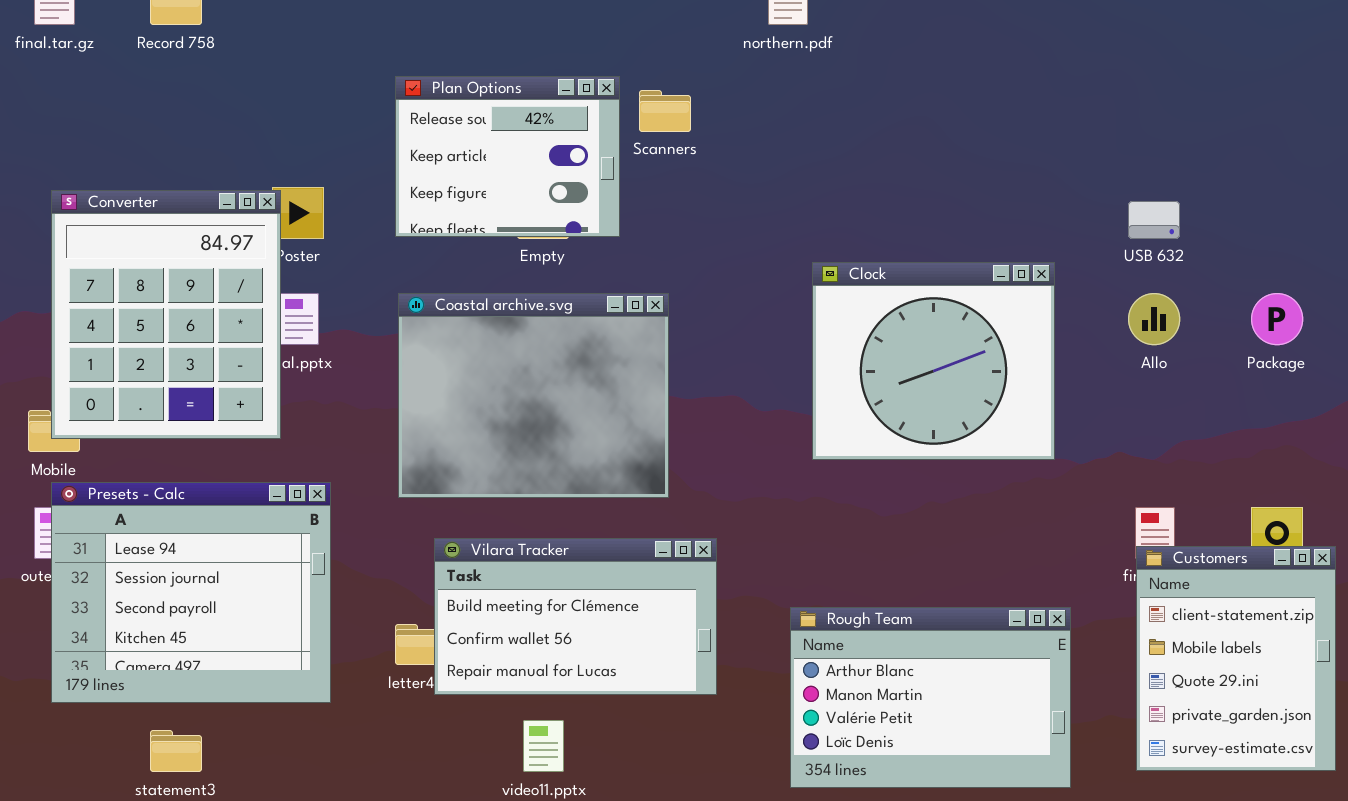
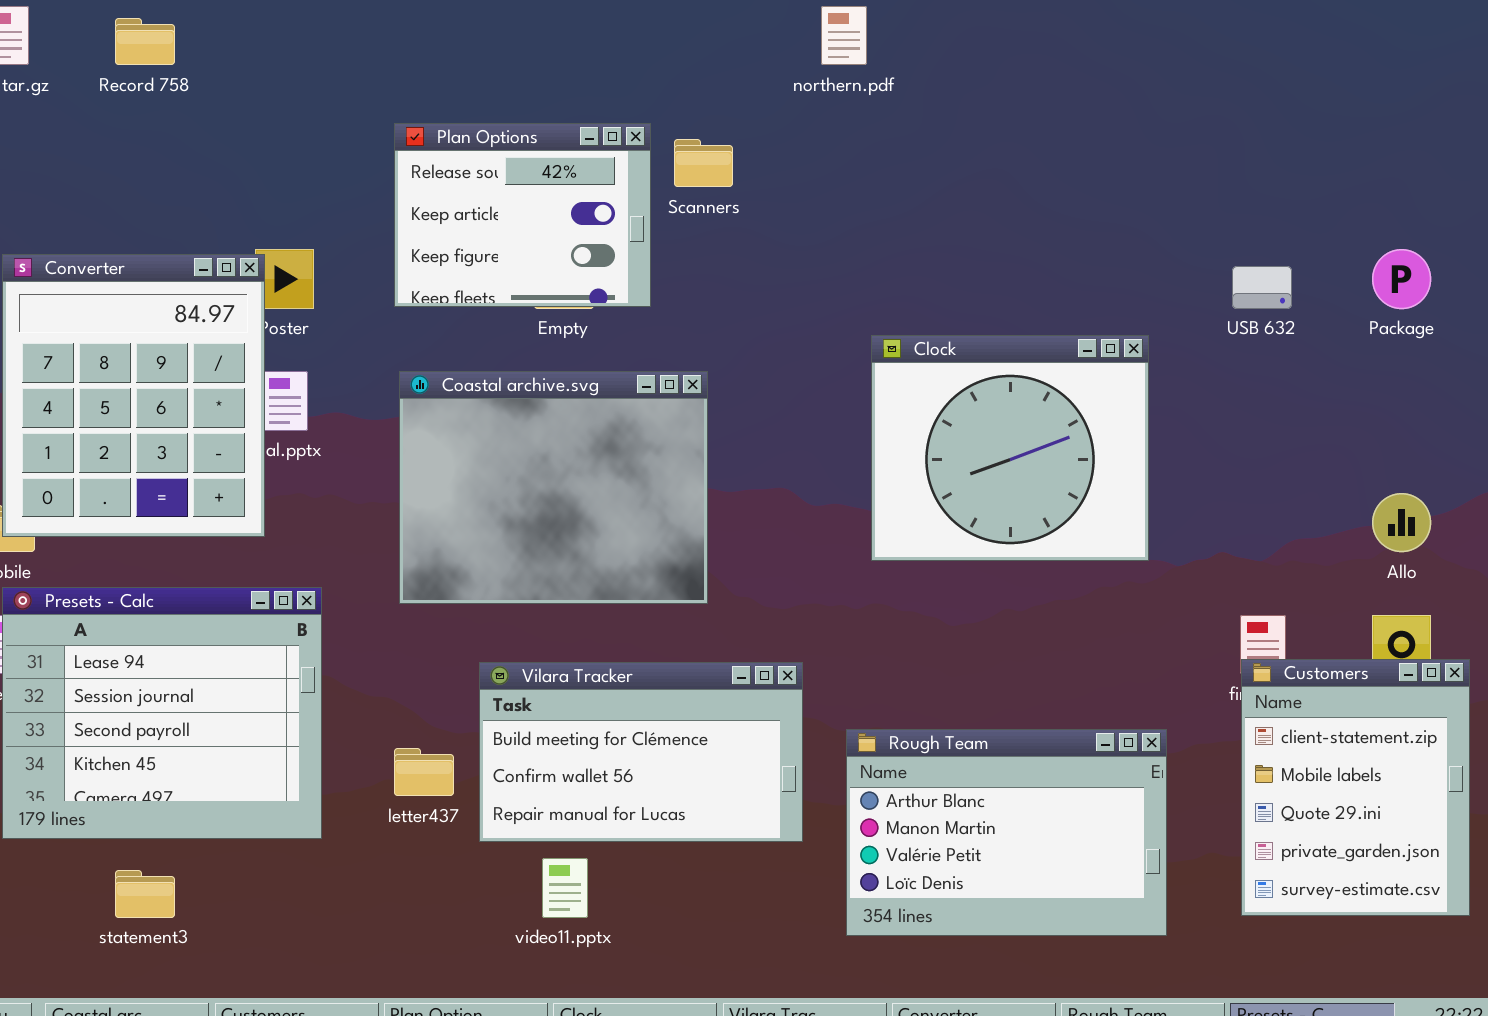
Allo: [1128,293,1180,345] -> [1372,493,1431,552], moved
Package: [1251,293,1303,345] -> [1372,249,1431,309], moved
Vilara Tracker: [434,538,717,695] -> [479,662,803,842], moved

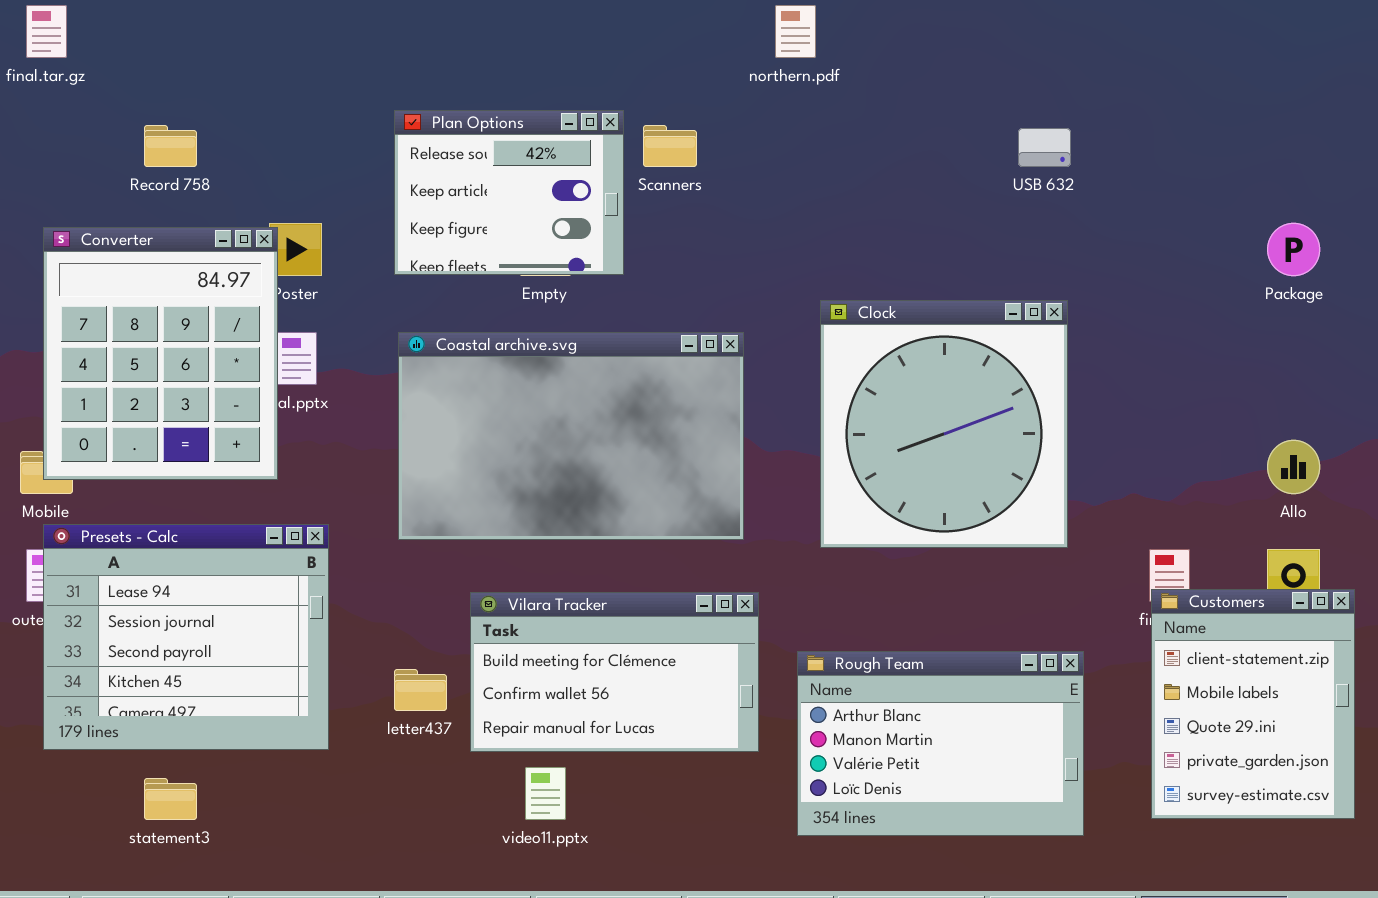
Record 758: [115,18,175,65] -> [144,125,197,167], moved
USB 632: [1232,266,1292,309] -> [1018,128,1071,167], moved
Clock: [871,335,1149,561] -> [820,300,1068,548], resized
Coastal archive.svg: [399,371,708,604] -> [398,332,744,540], resized

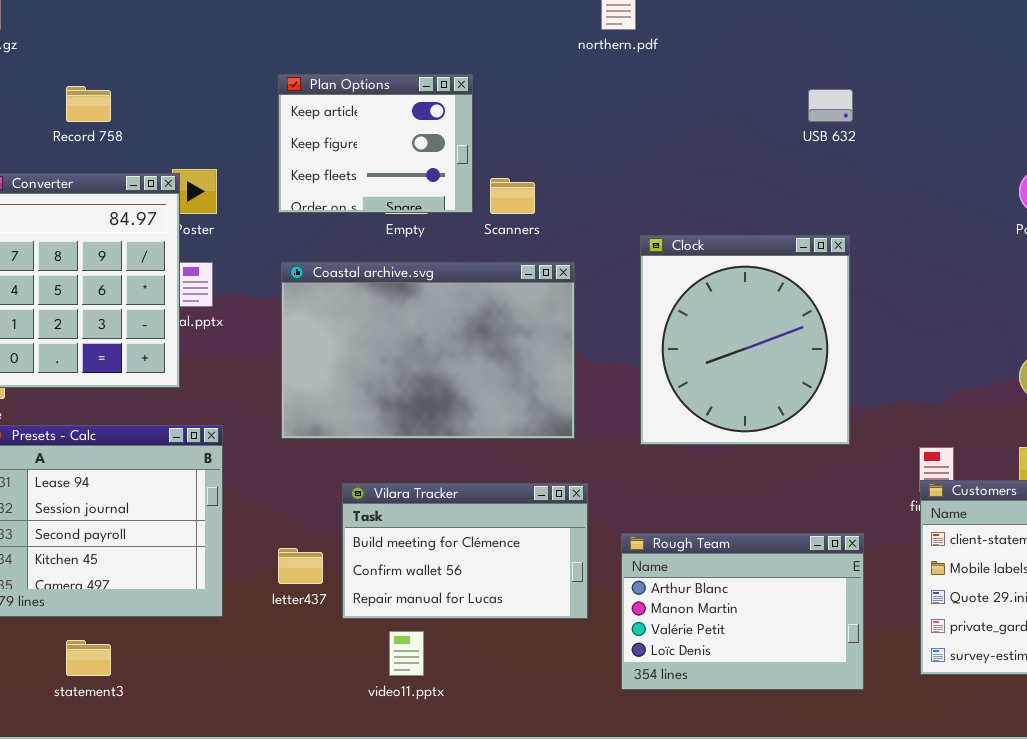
Plan Options: [394,110,624,275] -> [278,74,473,213], scrolled down 1 row
Scanners: [643,125,697,167] -> [490,178,535,214], moved

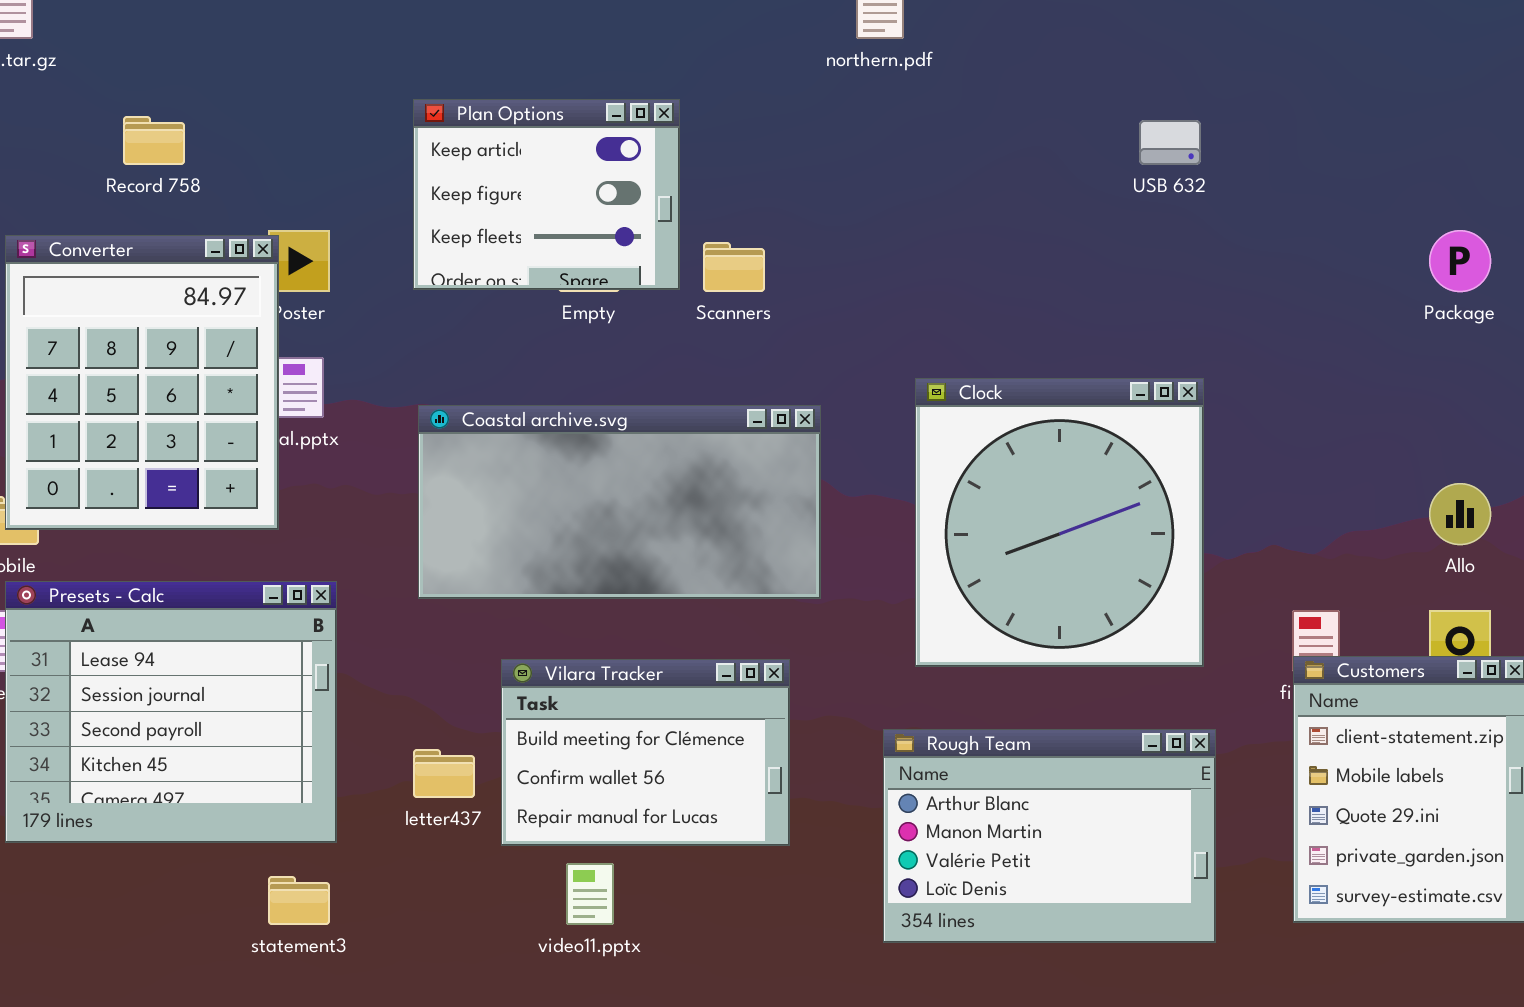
Clock: [640,235,850,445] -> [915,378,1204,667], moved
Coastal archive.svg: [281,262,575,439] -> [418,405,821,599], resized
Vilara Tracker: [342,483,588,619] -> [501,659,790,846], resized
statement3: [66,640,111,676] -> [268,876,330,925], moved

